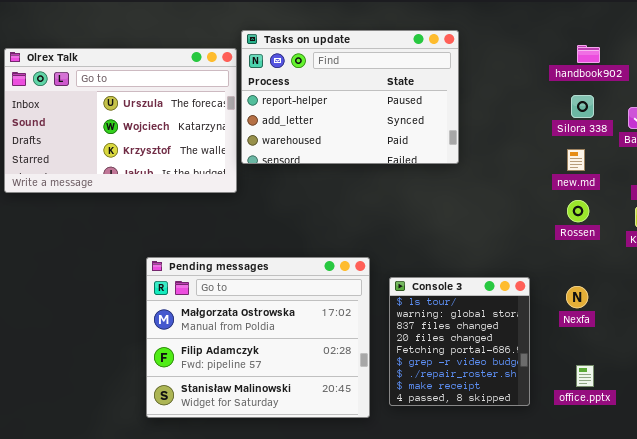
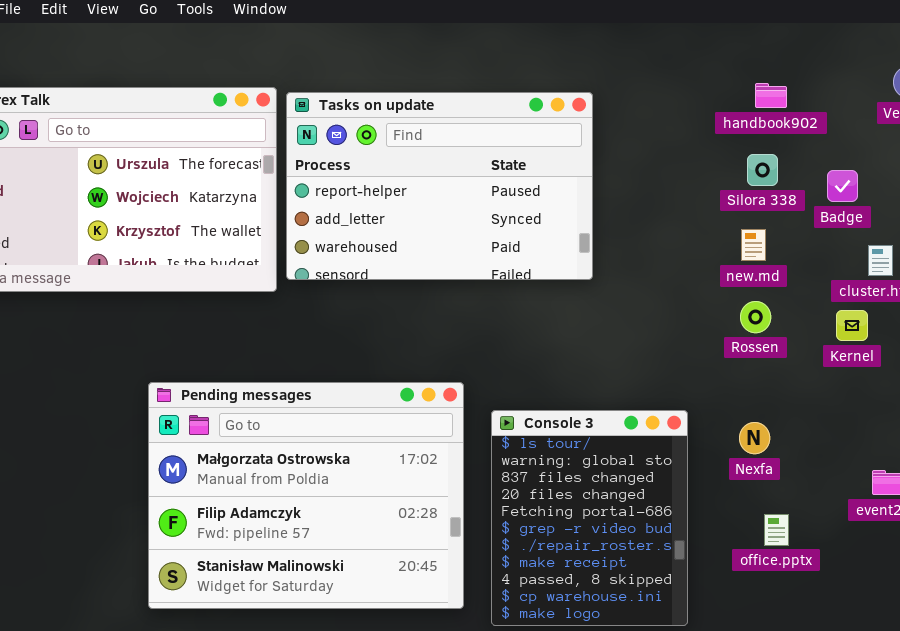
Tasks on update: [241,30,459,164] -> [286,92,593,280], moved
Console 3: [389,277,530,406] -> [491,410,688,626], resized
office.pptx: [576,365,594,387] -> [764,514,789,546], moved

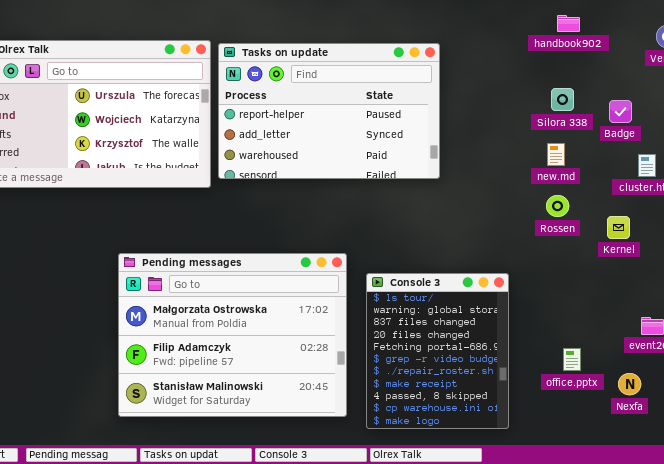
handbook902: [755,83,787,108] -> [557,15,580,32], moved
Kernel: [836,310,868,341] -> [607,216,630,239], moved
Nexfa: [739,422,770,454] -> [618,373,641,395], moved

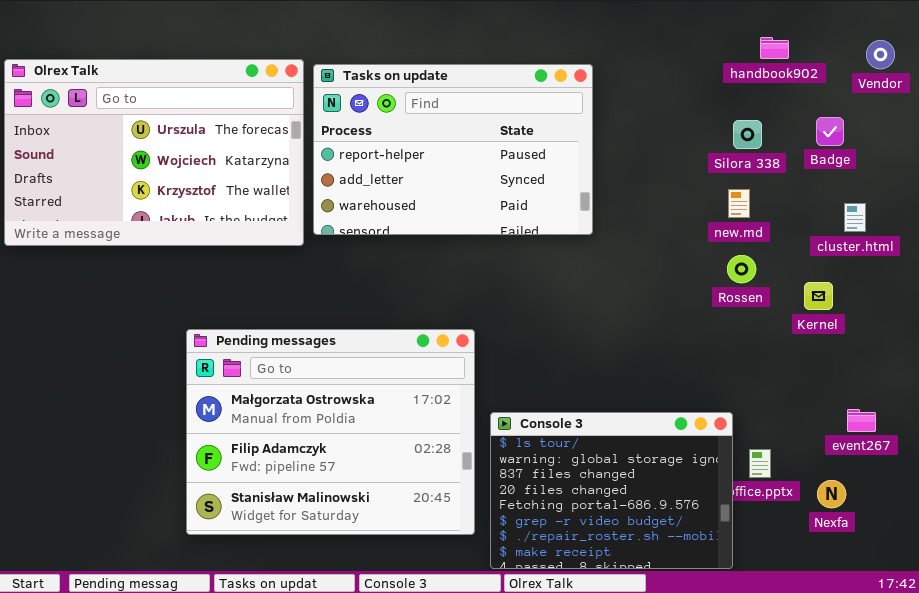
handbook902: [557,15,580,32] -> [760,37,789,59], moved
Badge: [609,100,632,123] -> [816,117,844,146], moved
Console 3: [366,273,509,429] -> [490,412,733,569], moved, resized

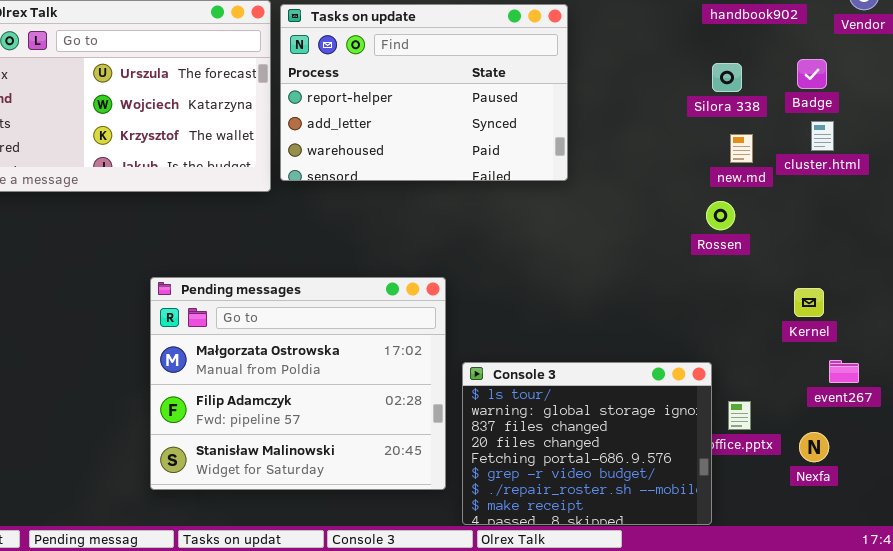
new.md: [728,189,750,218] -> [730,134,753,163], moved
cluster.html: [844,203,866,232] -> [811,121,834,151], moved
Kernel: [804,282,833,310] -> [794,288,824,317], moved

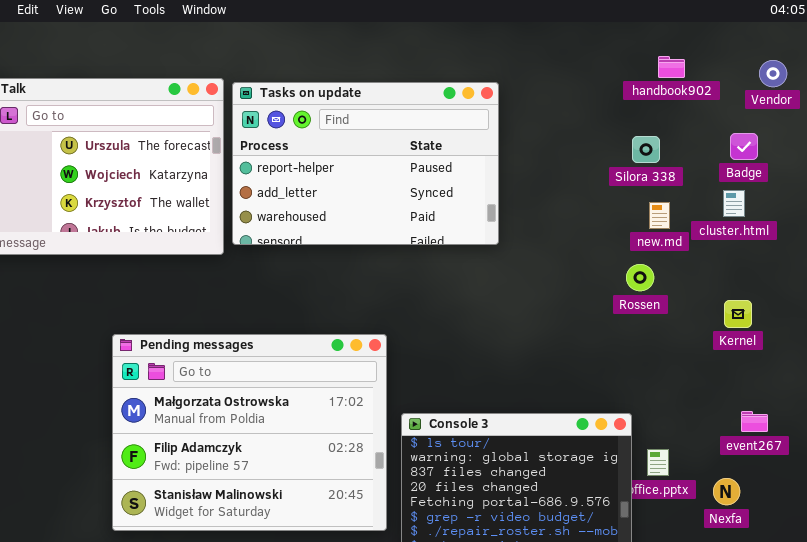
Badge: [797,59,827,89] -> [730,133,758,160], moved
Kernel: [794,288,824,317] -> [724,300,752,328], moved

